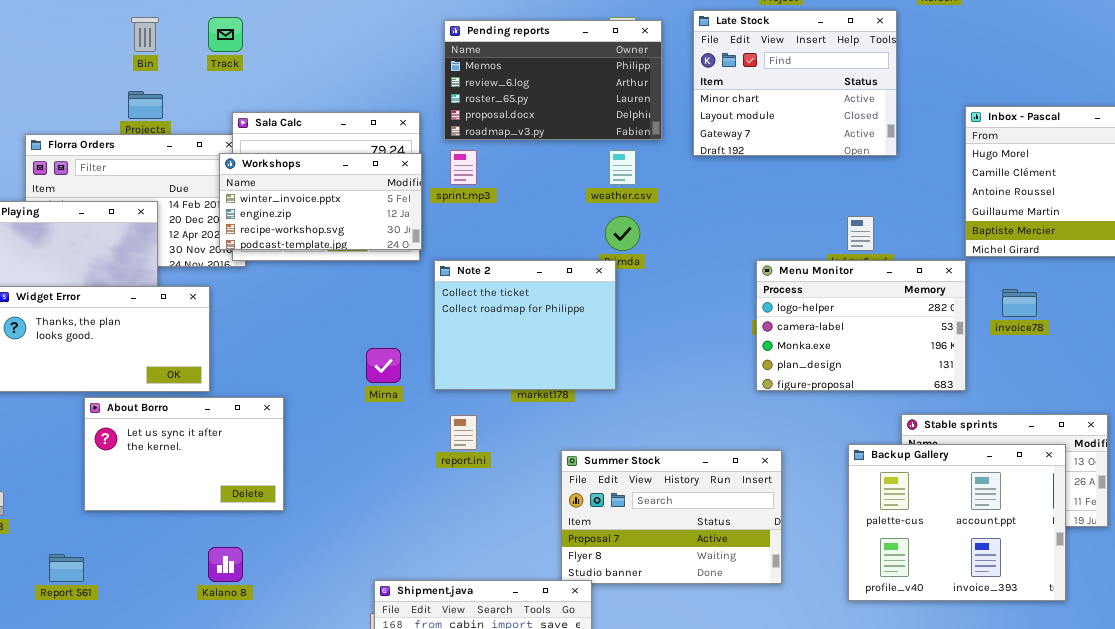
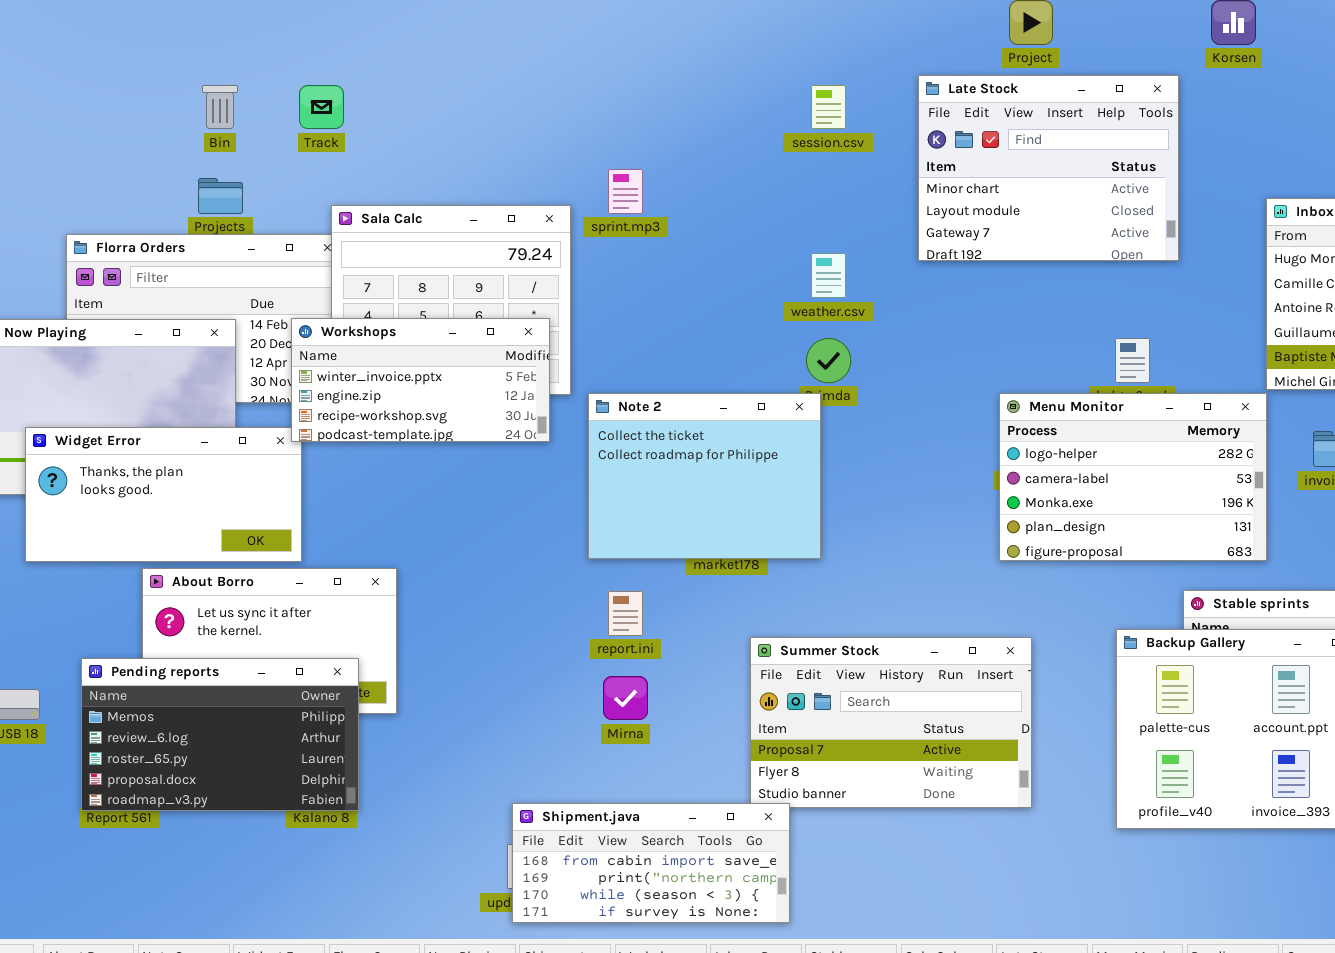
Pending reports: [444,20,662,140] -> [81,658,359,811], moved
sprint.mp3: [450,150,477,185] -> [608,169,643,214], moved
Workshops: [219,153,422,250] -> [291,318,550,442], moved
Mirna: [366,348,401,383] -> [603,676,648,720], moved

